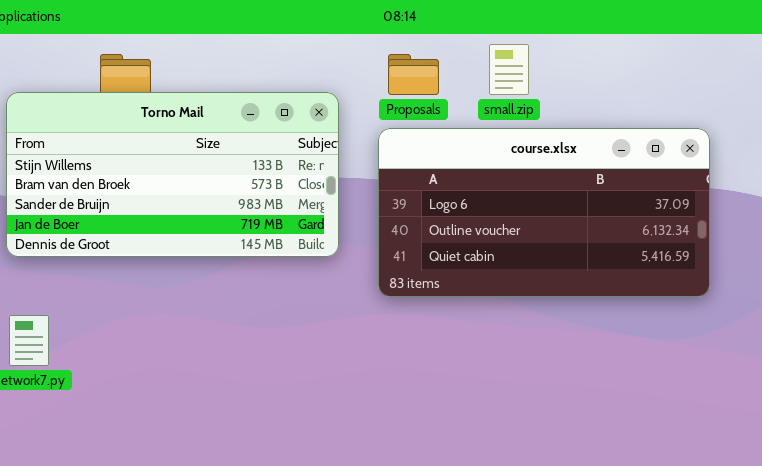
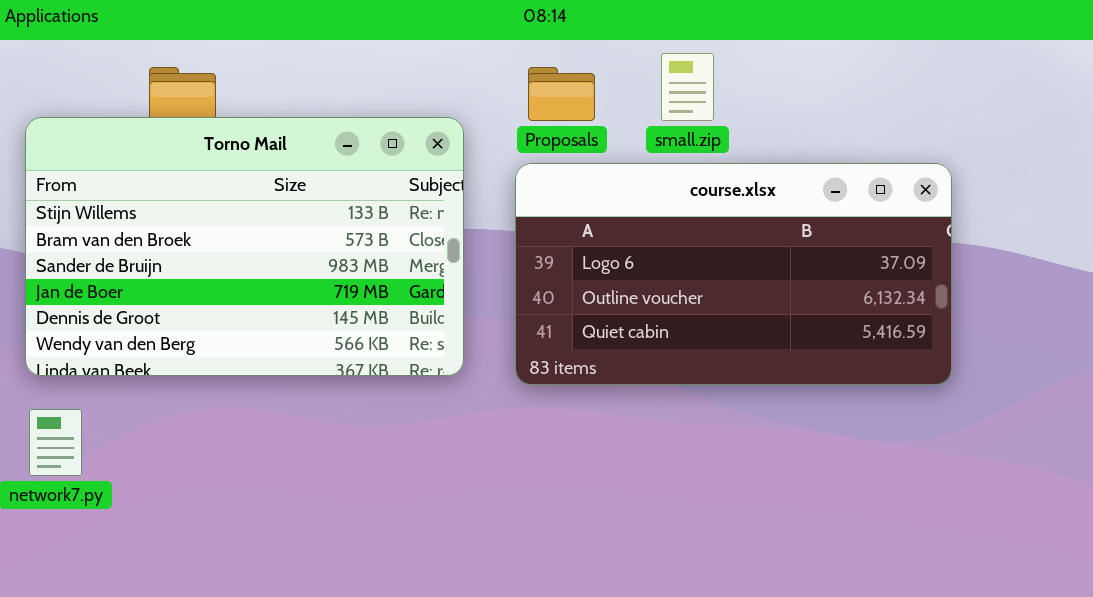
Torno Mail: [6,92,339,257] -> [25,117,464,376], resized

